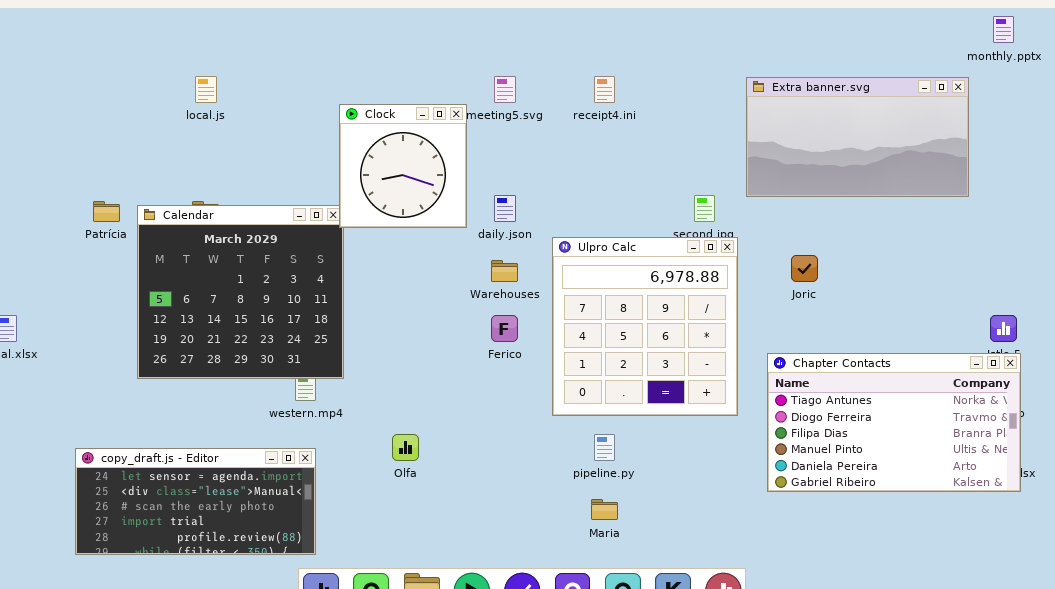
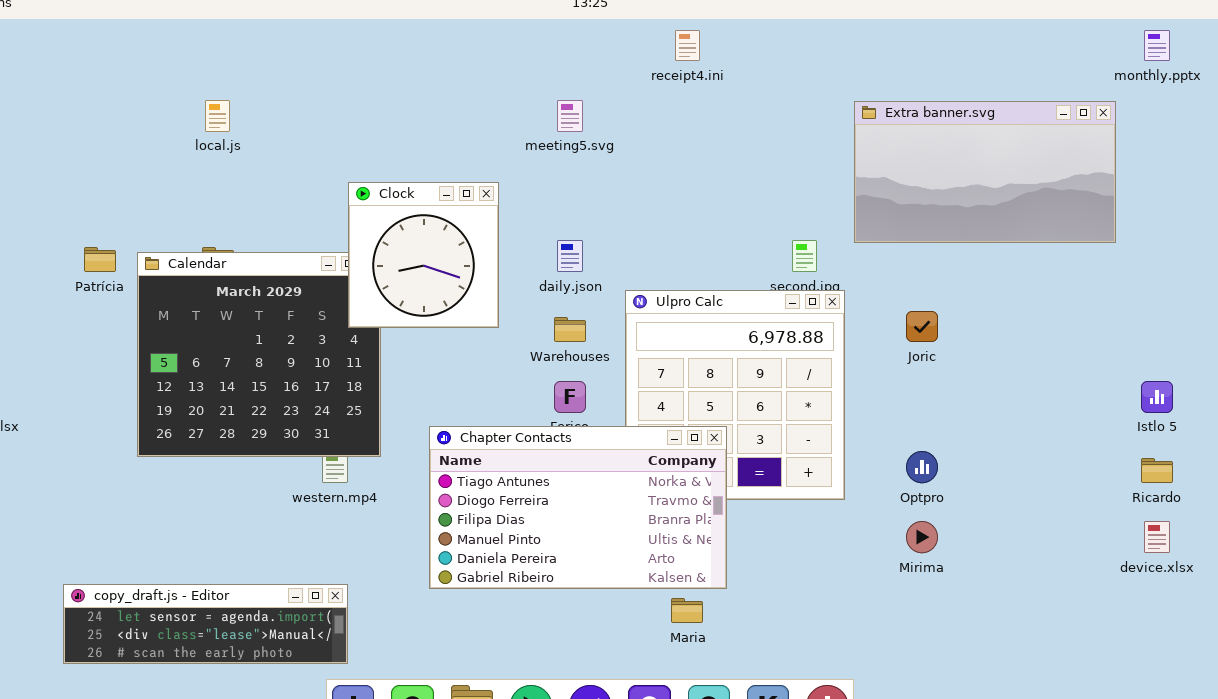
receipt4.ini: [594,76,615,103] -> [675,30,700,61], moved
Clock: [339,104,467,228] -> [348,182,499,328], moved
Chapter Contacts: [767,353,1021,492] -> [429,426,727,589], moved
copy_draft.js - Editor: [75,448,316,555] -> [63,584,348,664], resized

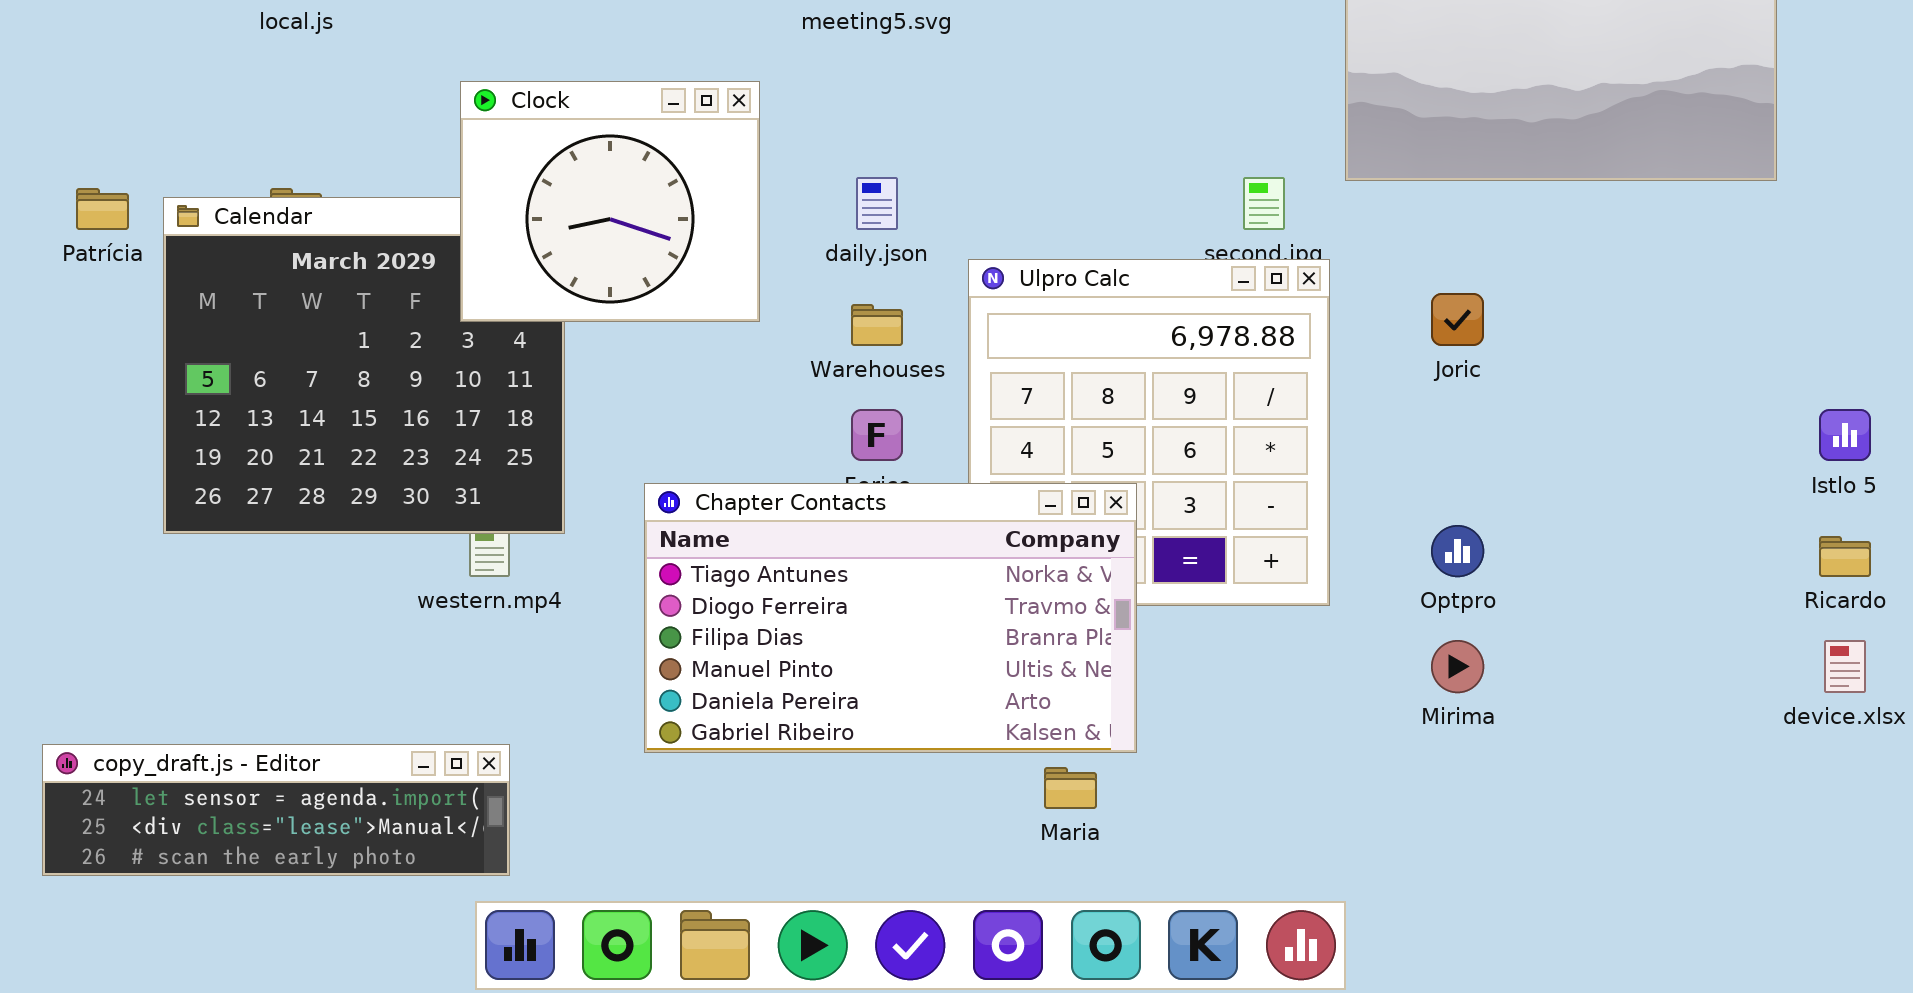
Clock: [348,182,499,328] -> [460,81,760,322], resized

